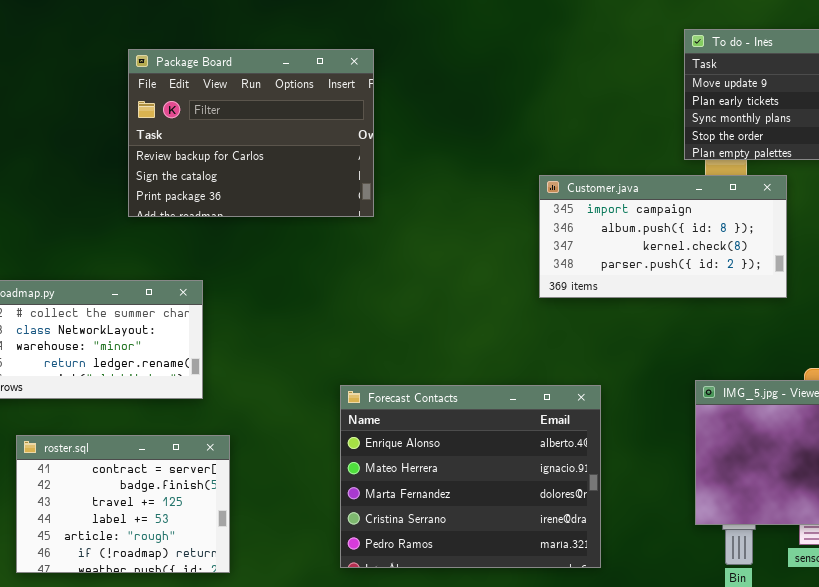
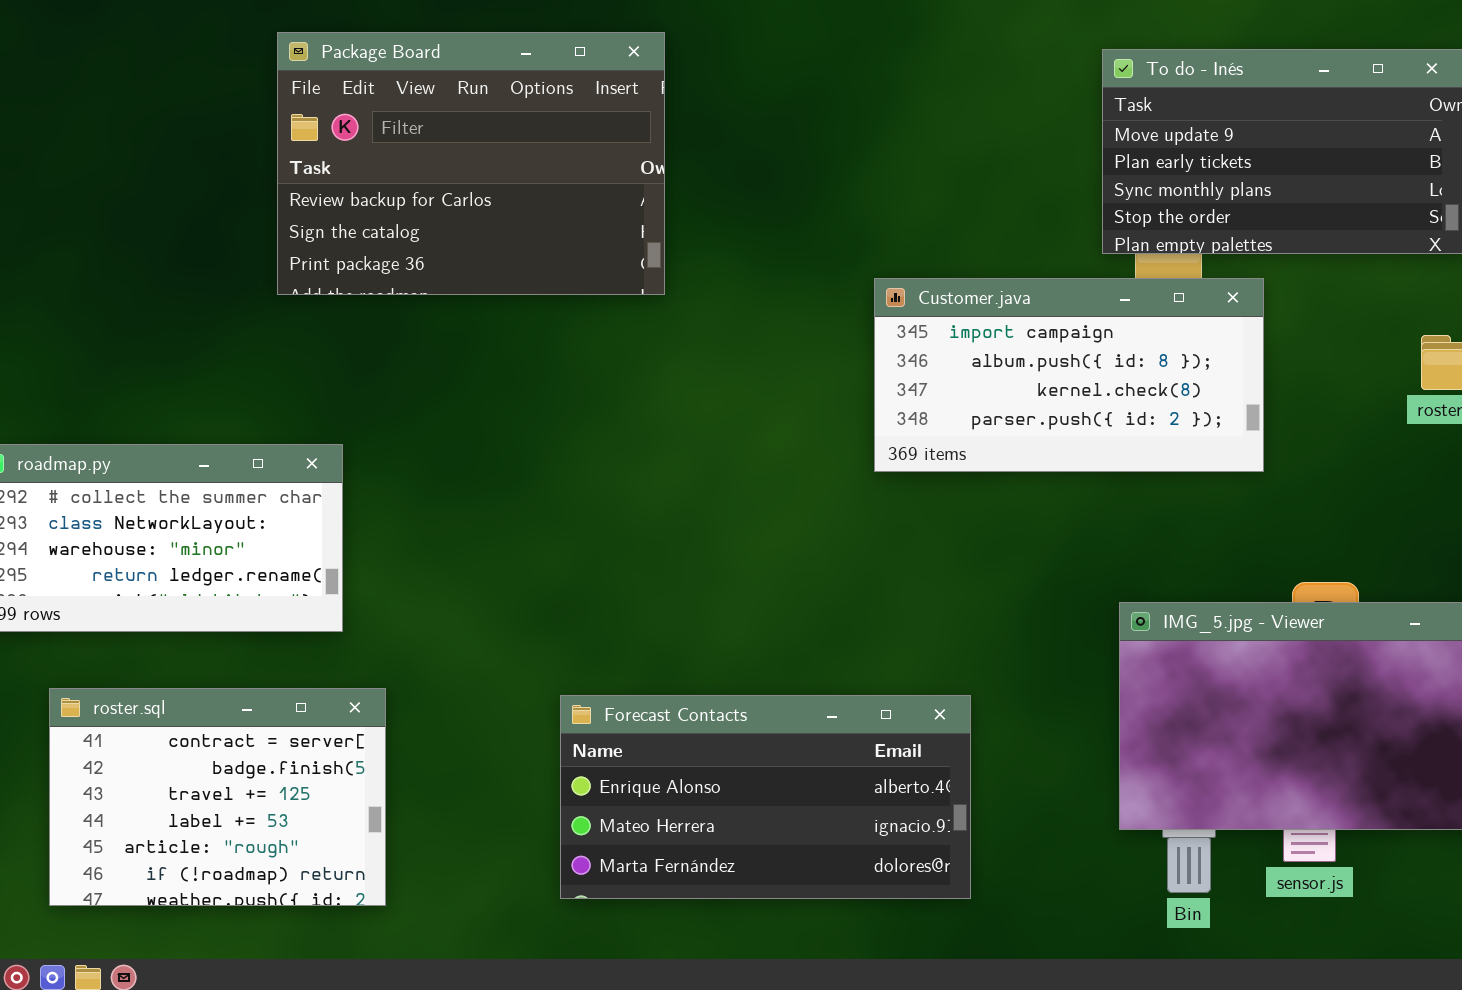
Package Board: [128,49,374,217] -> [277,32,665,295], moved
Forecast Contacts: [340,385,601,568] -> [560,695,971,899], resized

